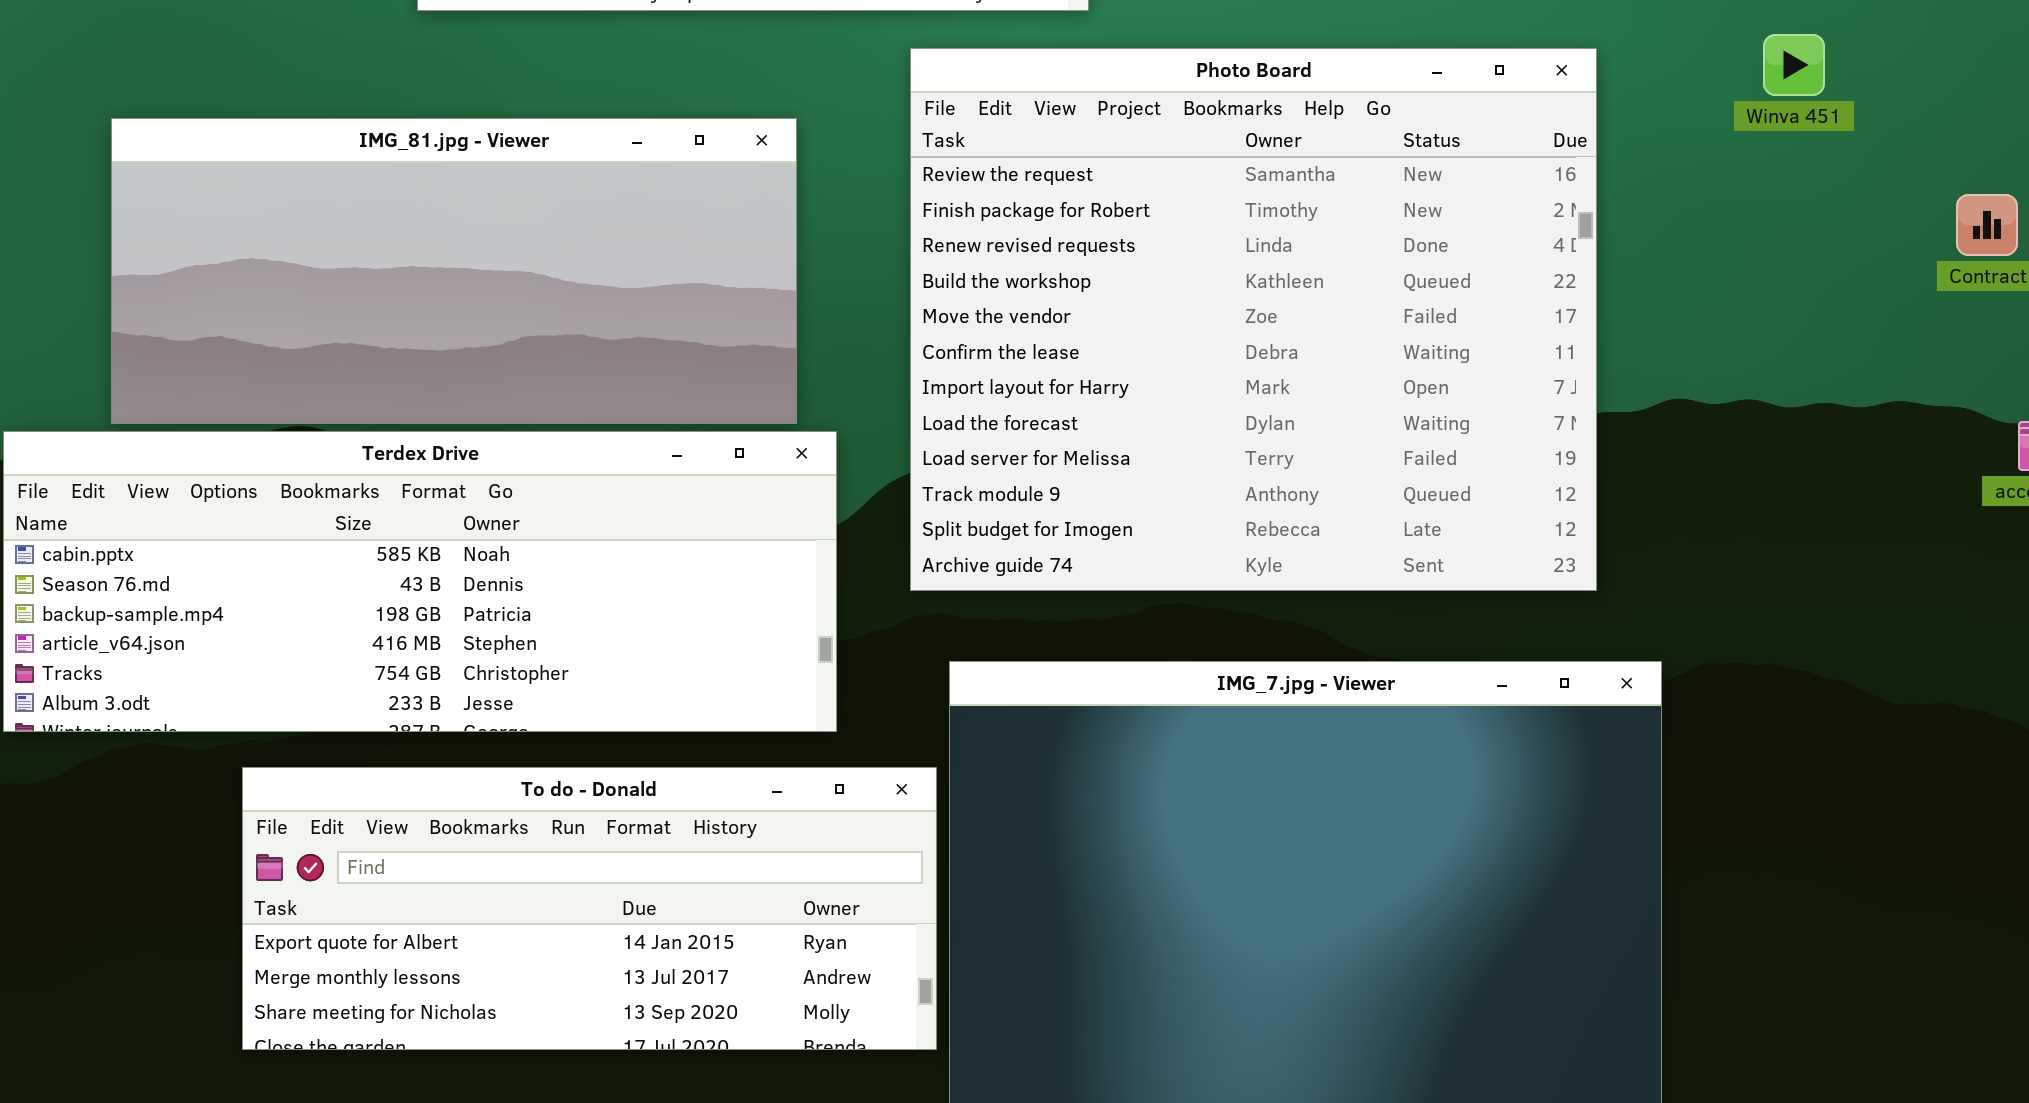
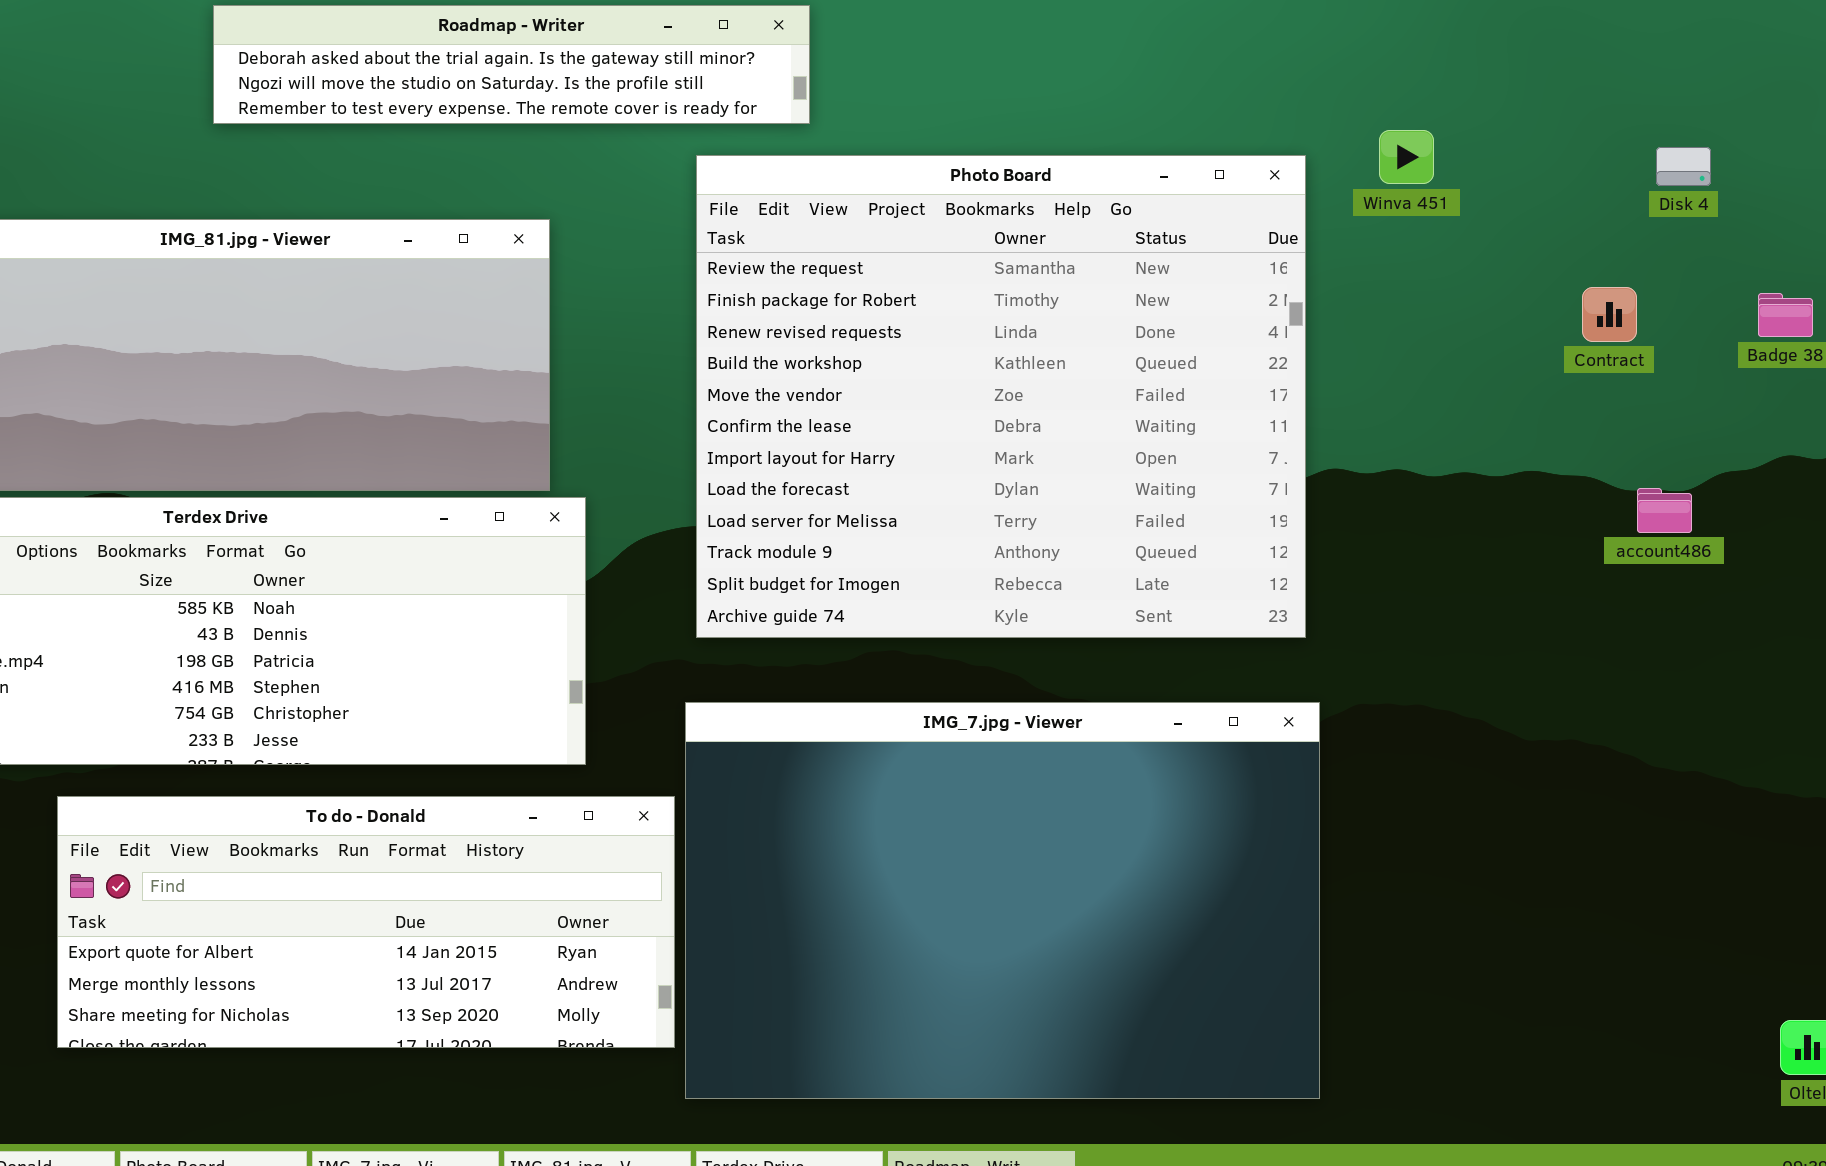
Winva 451: [1763,34,1825,96] -> [1379,130,1434,184], moved
Photo Board: [910,48,1597,591] -> [696,155,1306,638], moved

